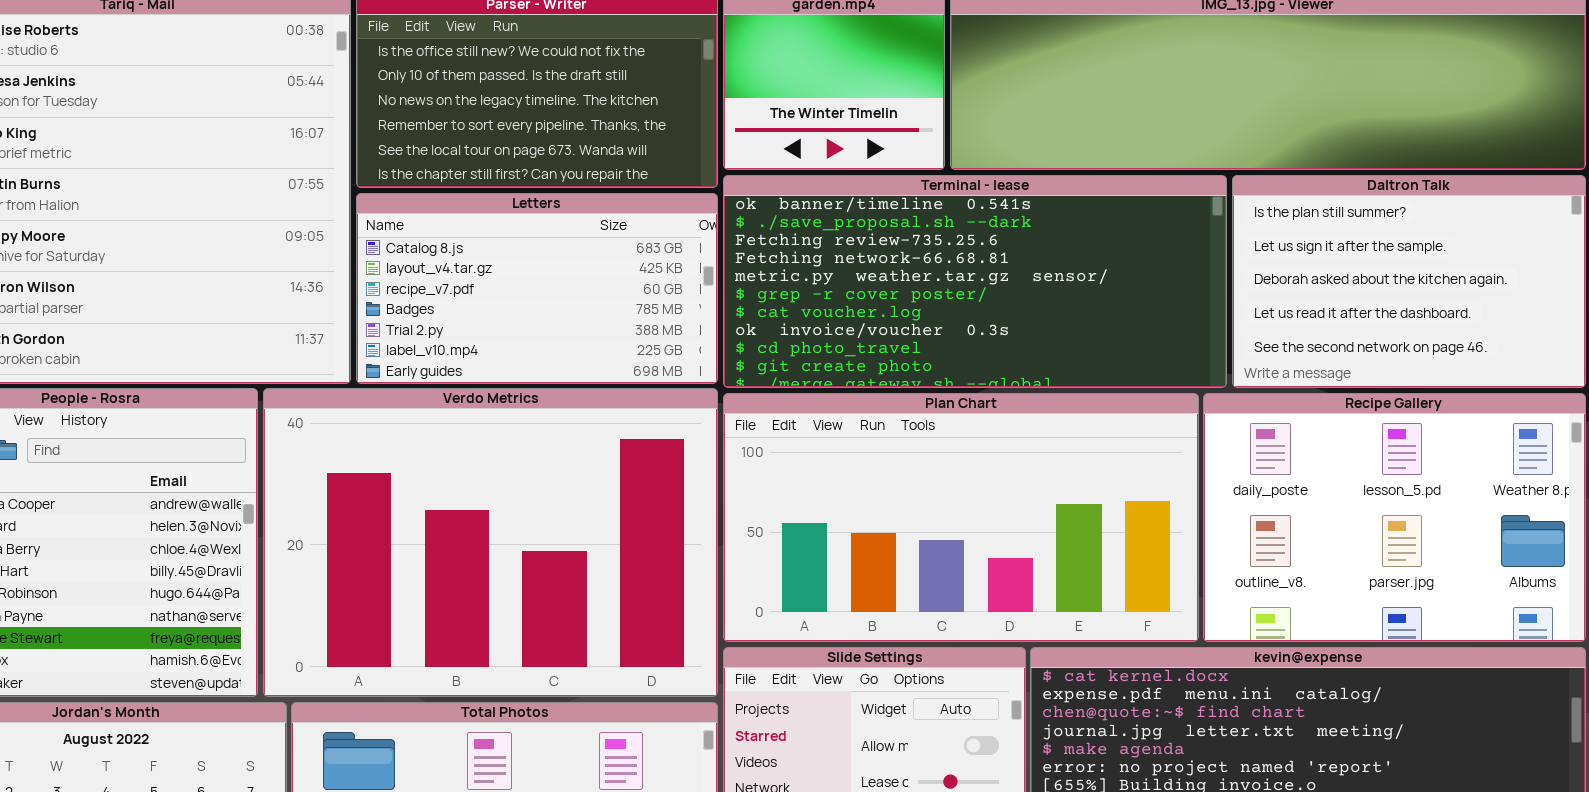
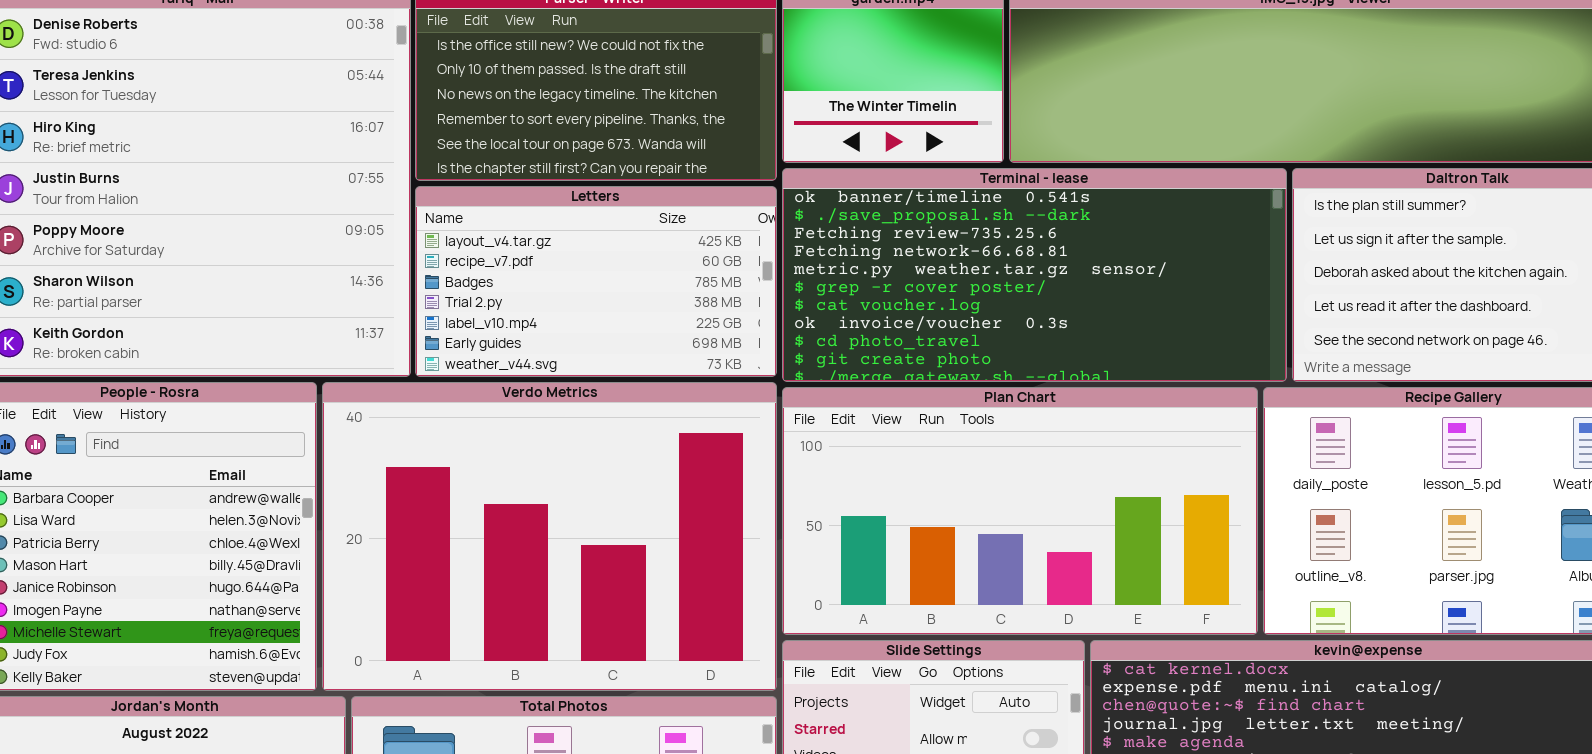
Letters: [356,193,718,384] -> [415,186,777,377], scrolled down 1 row

